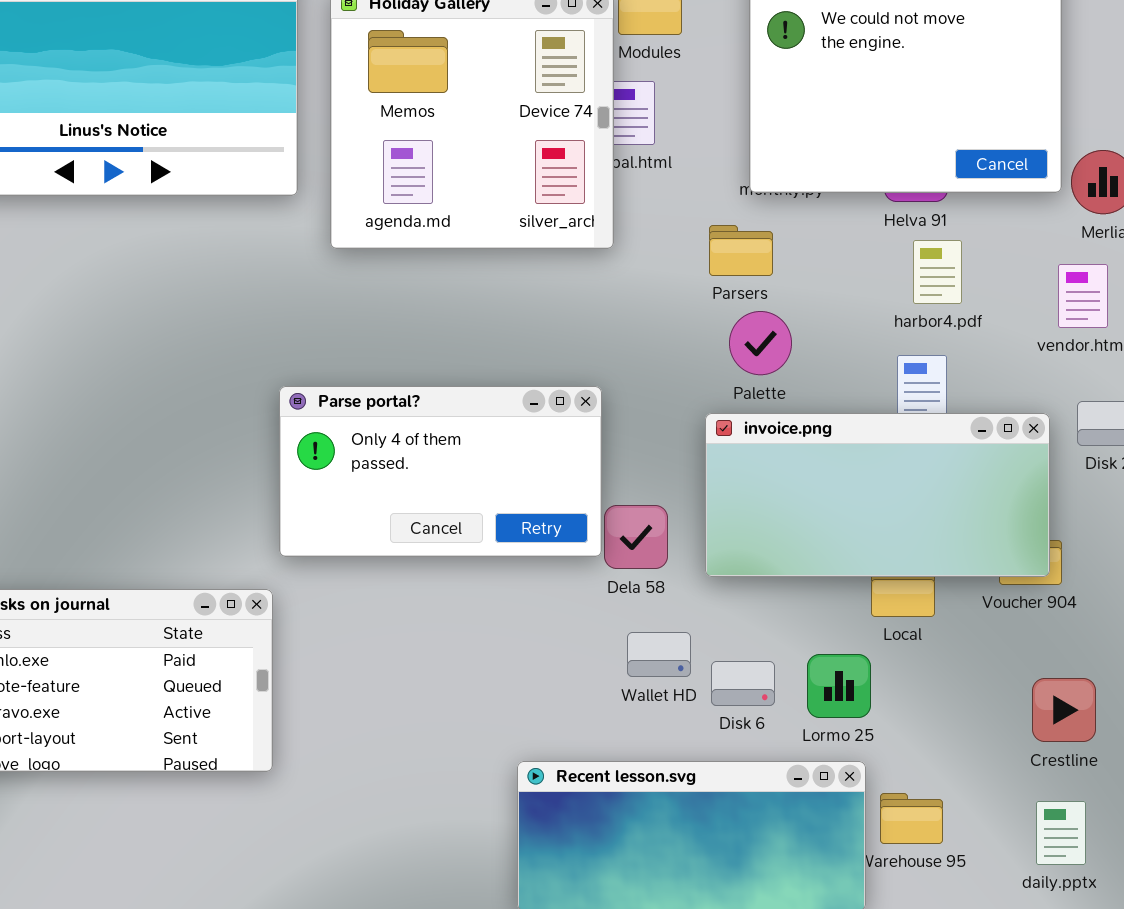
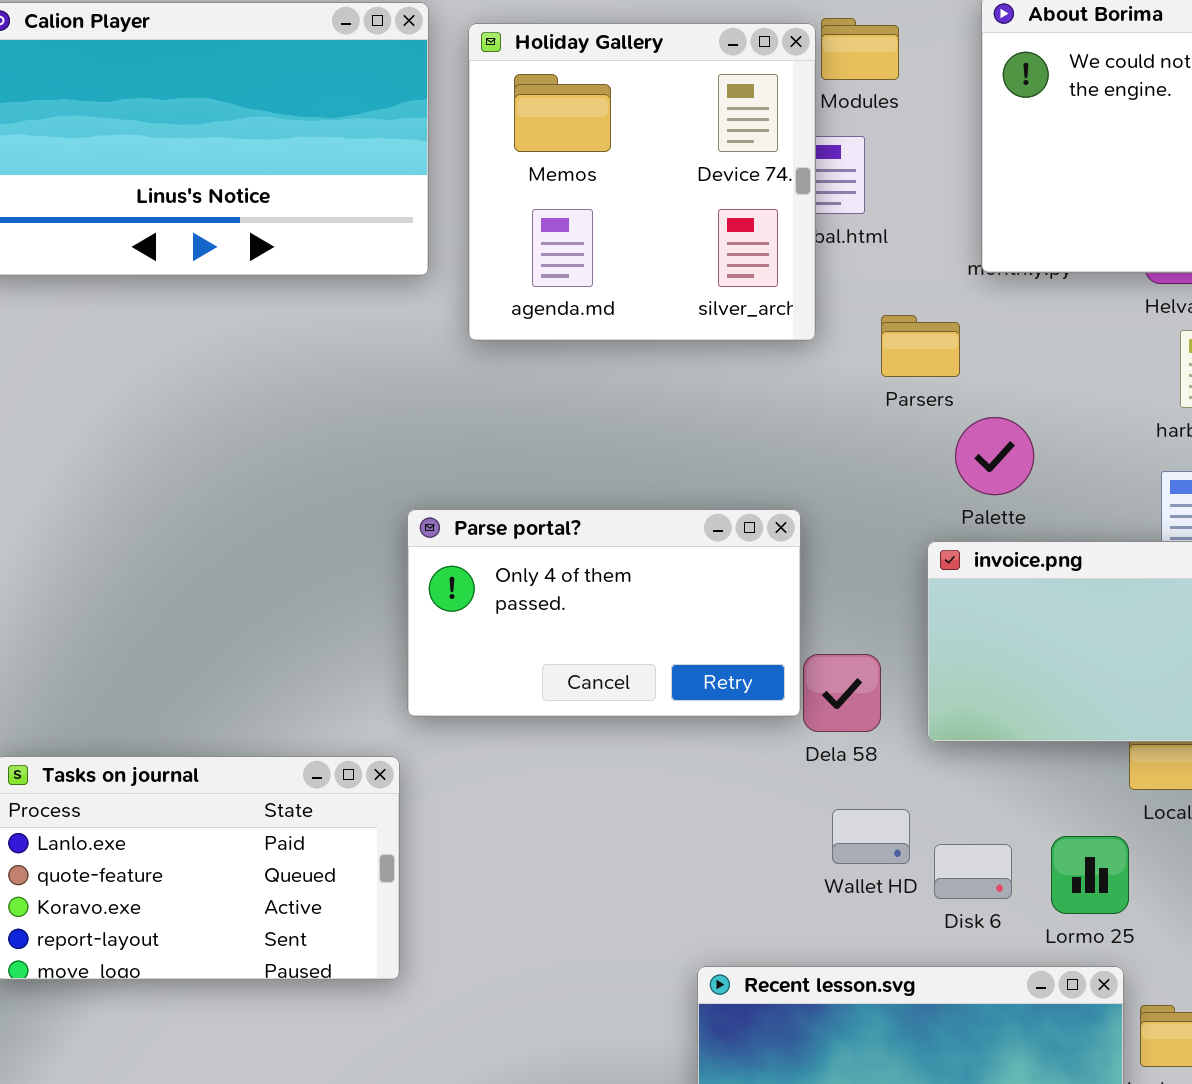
Parsers: [709,225,773,276] -> [881,315,960,377], moved

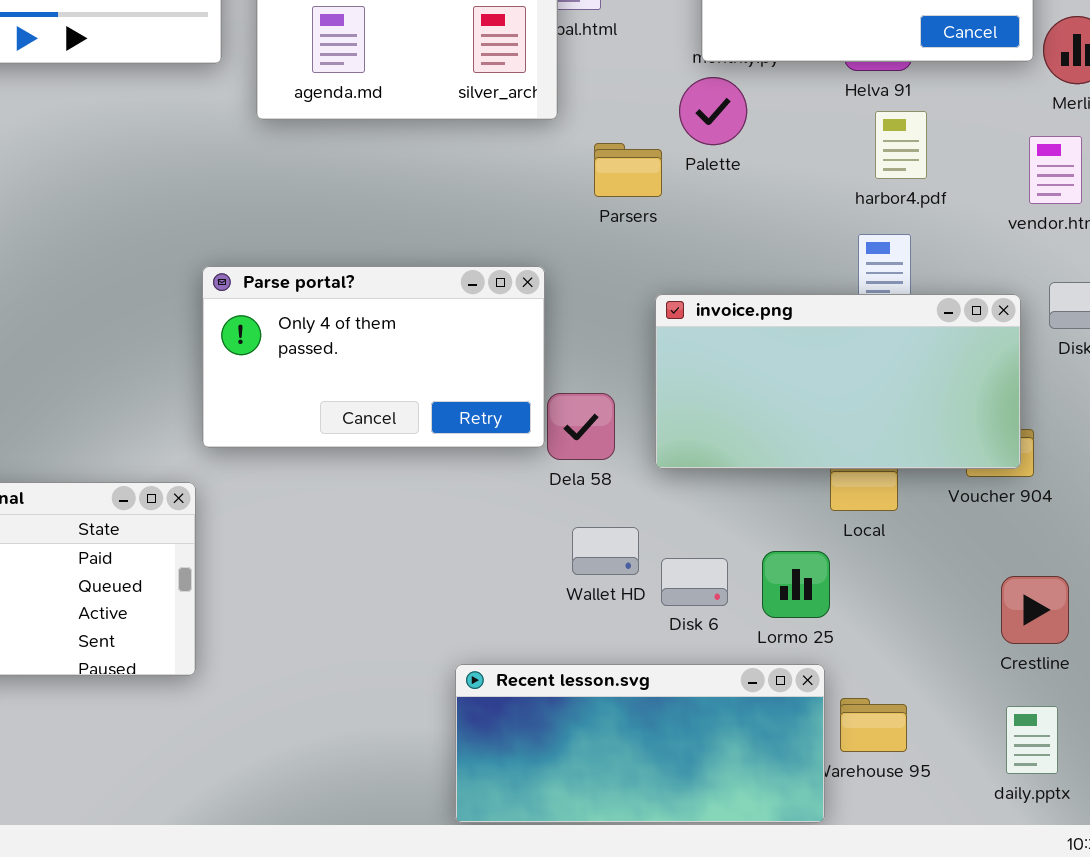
Parsers: [881,315,960,377] -> [594,143,662,197], moved
Palette: [955,417,1034,495] -> [679,77,747,145], moved

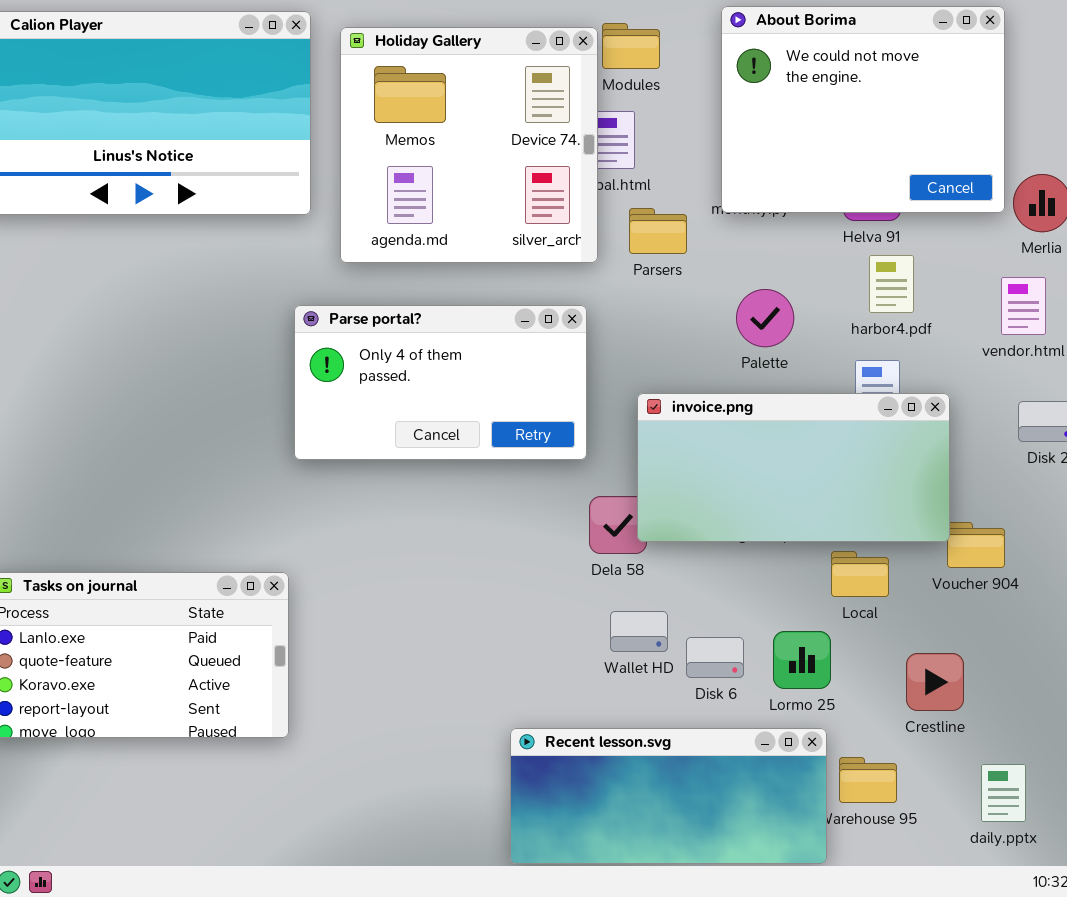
Palette: [679,77,747,145] -> [736,289,794,347], moved
Parsers: [594,143,662,197] -> [629,208,687,254], moved
Parse portal?: [202,266,545,448] -> [294,305,587,460], moved
invoice.png: [655,294,1021,469] -> [637,393,950,542], moved
Crestline: [1001,576,1069,644] -> [906,653,964,711], moved

